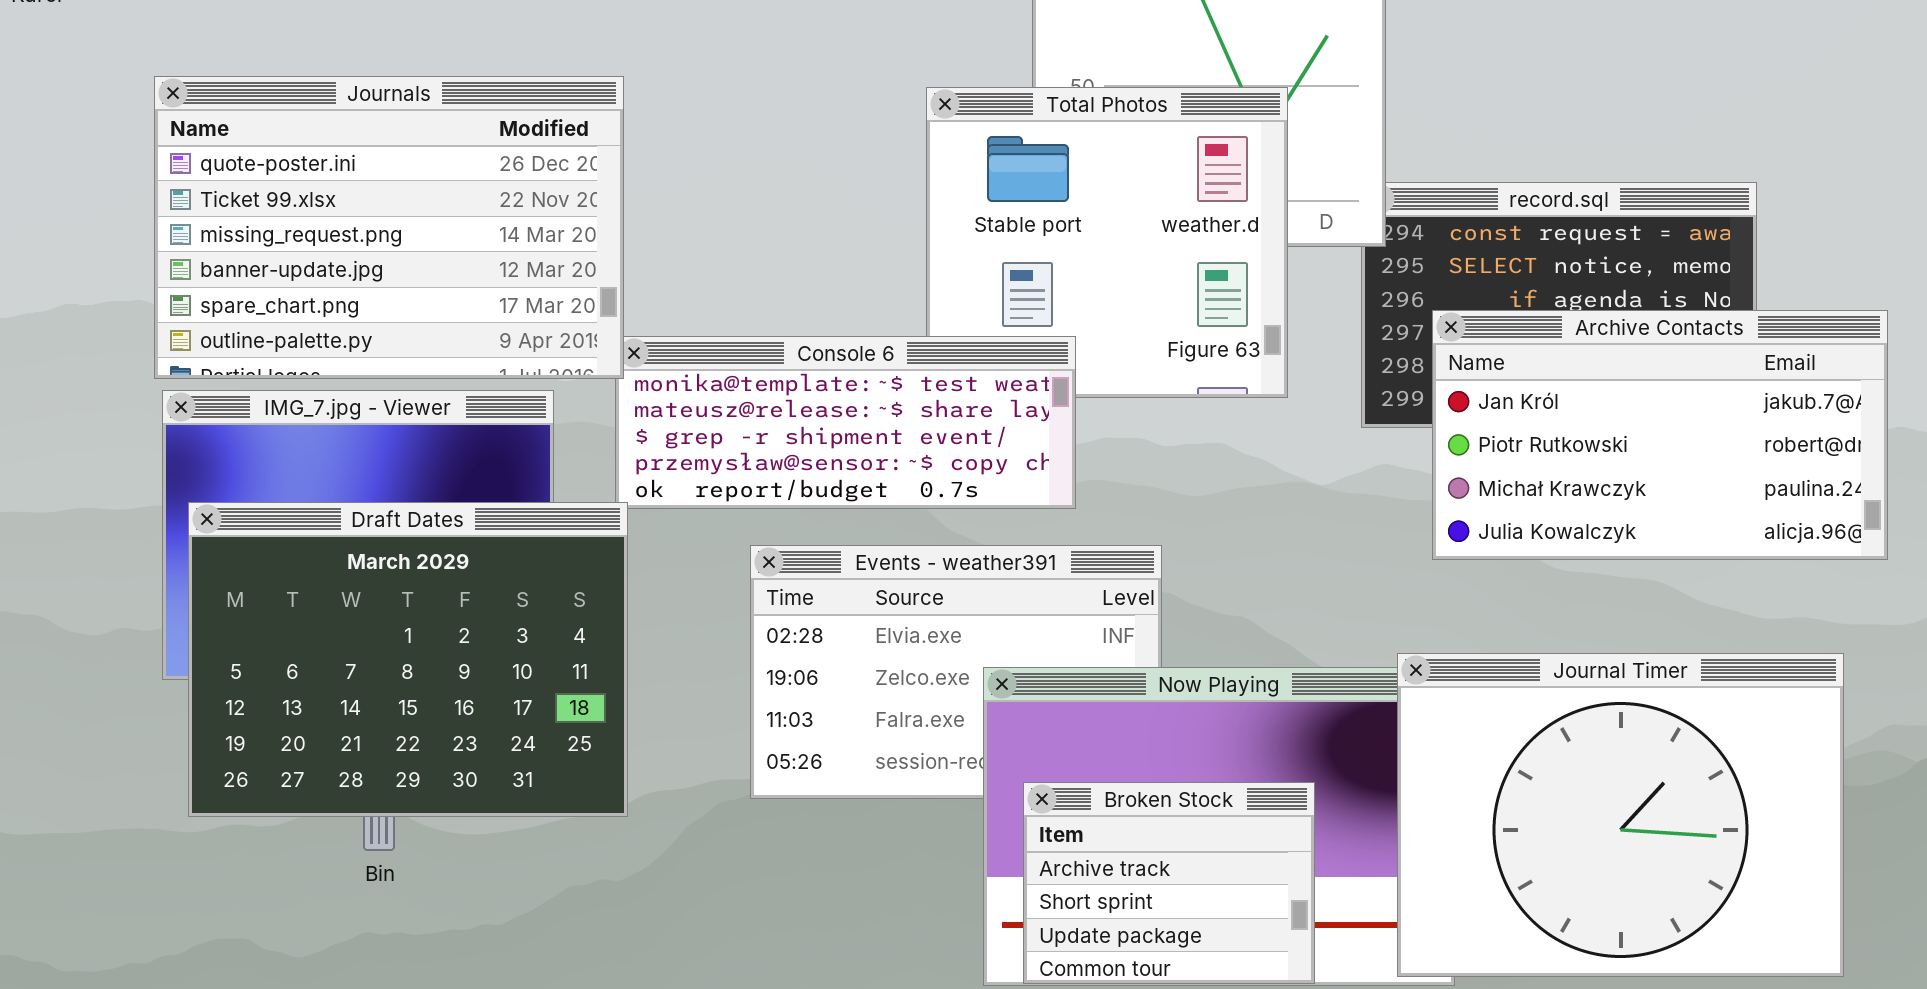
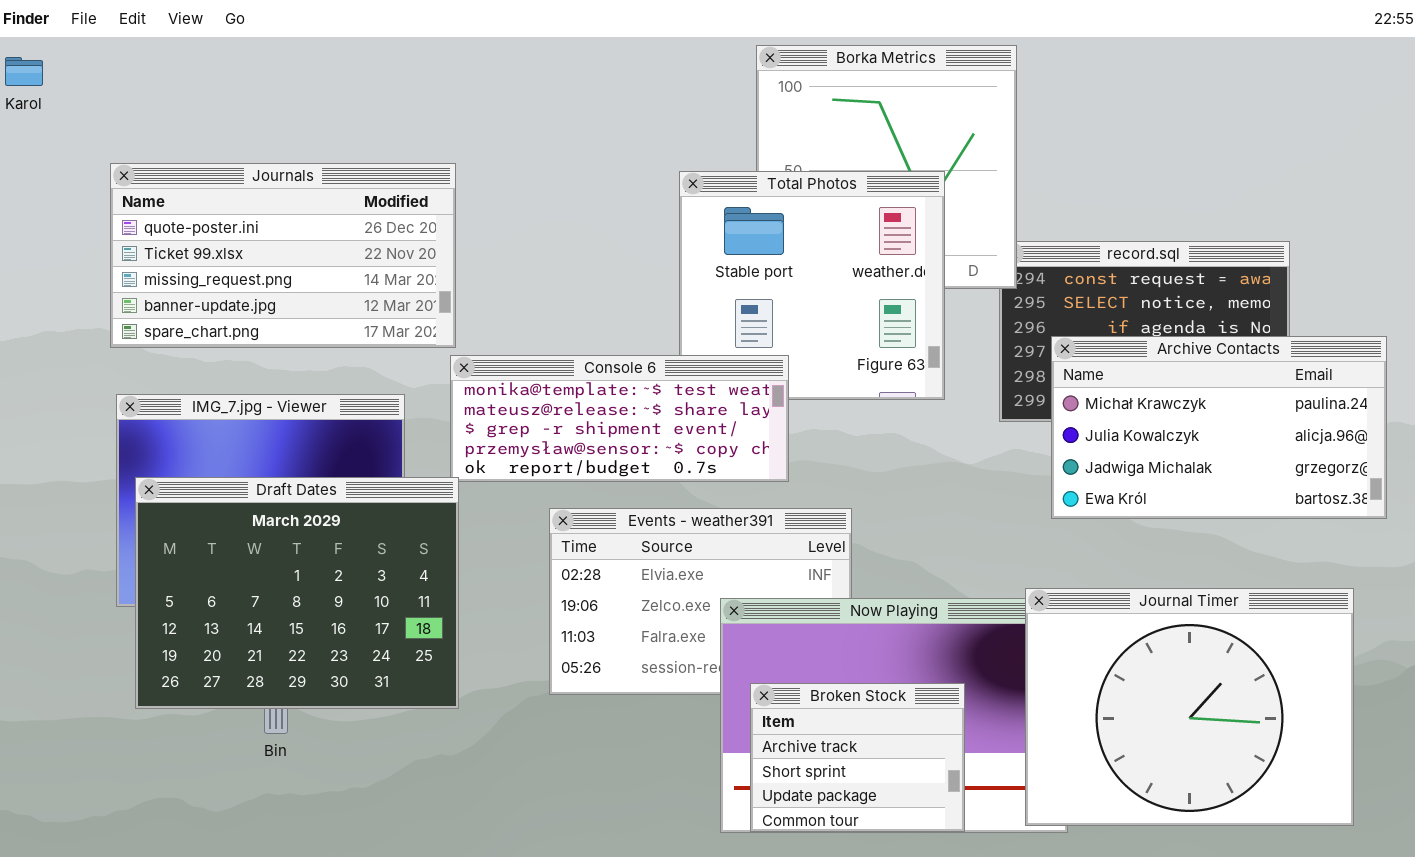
Journals: [154,76,624,379] -> [110,163,456,348], resized
Archive Contacts: [1432,310,1888,560] -> [1051,336,1387,519], scrolled down 2 rows

